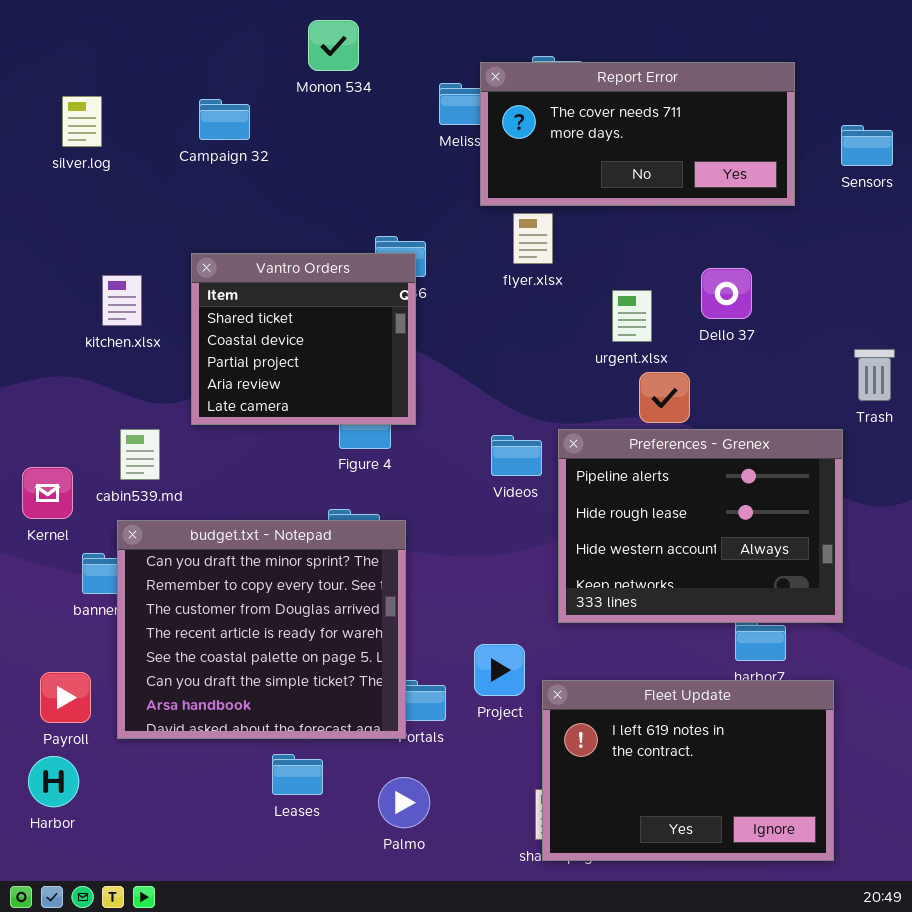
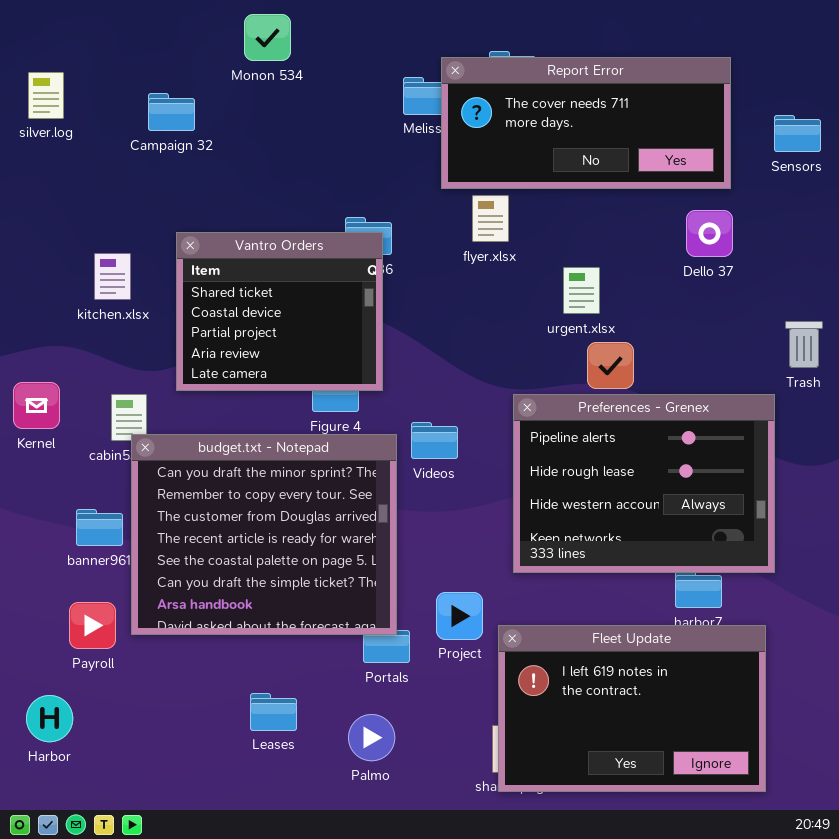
Monon 534: [308,20,359,71] -> [244,14,291,61], moved
silver.log: [62,96,102,147] -> [28,72,64,119], moved
Campaign 32: [199,99,250,140] -> [148,93,195,131], moved
Dello 37: [701,268,752,319] -> [686,210,733,257], moved
Videos: [491,435,542,476] -> [411,422,458,459], moved
Kernel: [22,467,73,519] -> [13,382,60,429], moved
budget.txt - Notepad: [117,520,406,739] -> [131,434,397,635], moved
Payroll: [40,672,91,723] -> [69,602,116,649], moved

